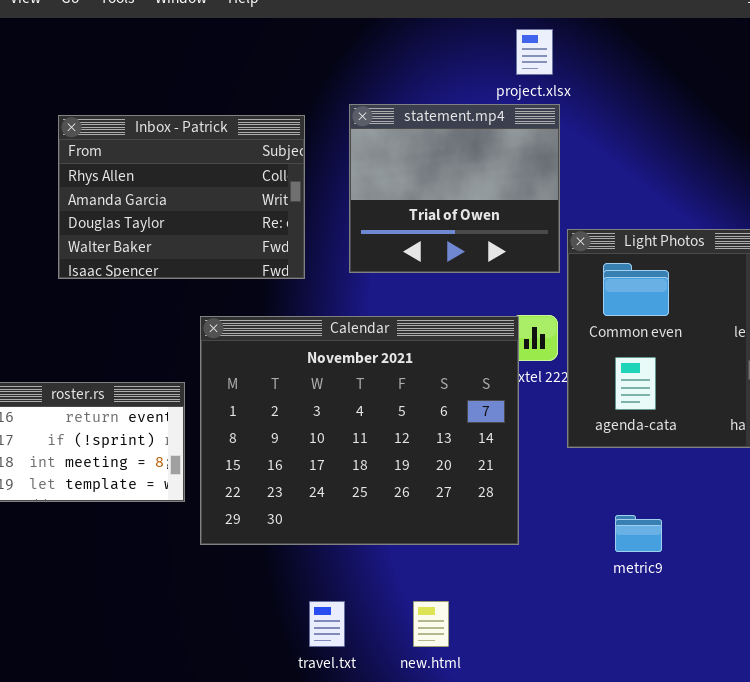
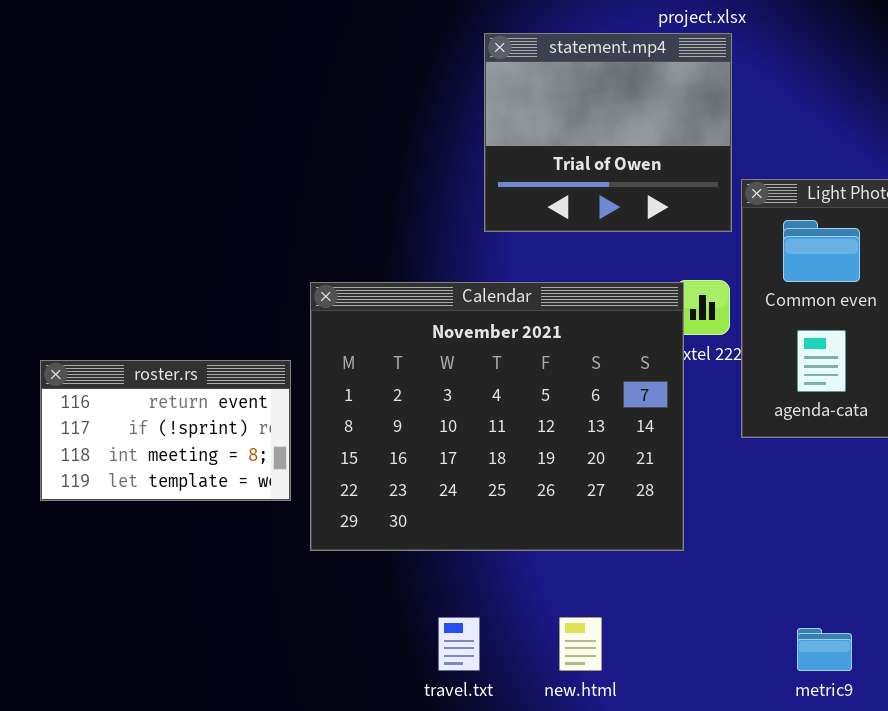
Inbox - Patrick: [58,115,305,279] -> none, closed
metric9: [615,515,662,552] -> [797,628,852,671], moved

